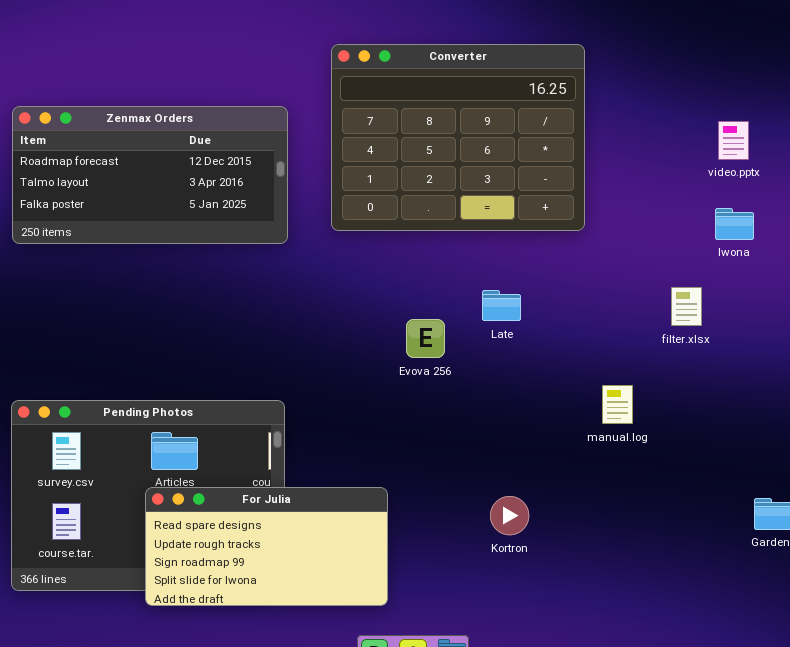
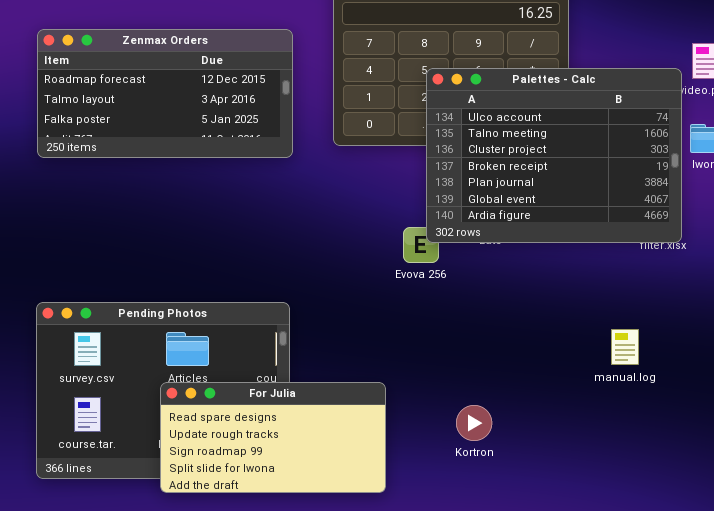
Palettes - Calc: none -> [426,68,682,243], opened
manual.log: [602,385,633,424] -> [611,329,639,365], moved
Kortron: [490,496,529,535] -> [456,405,492,441], moved

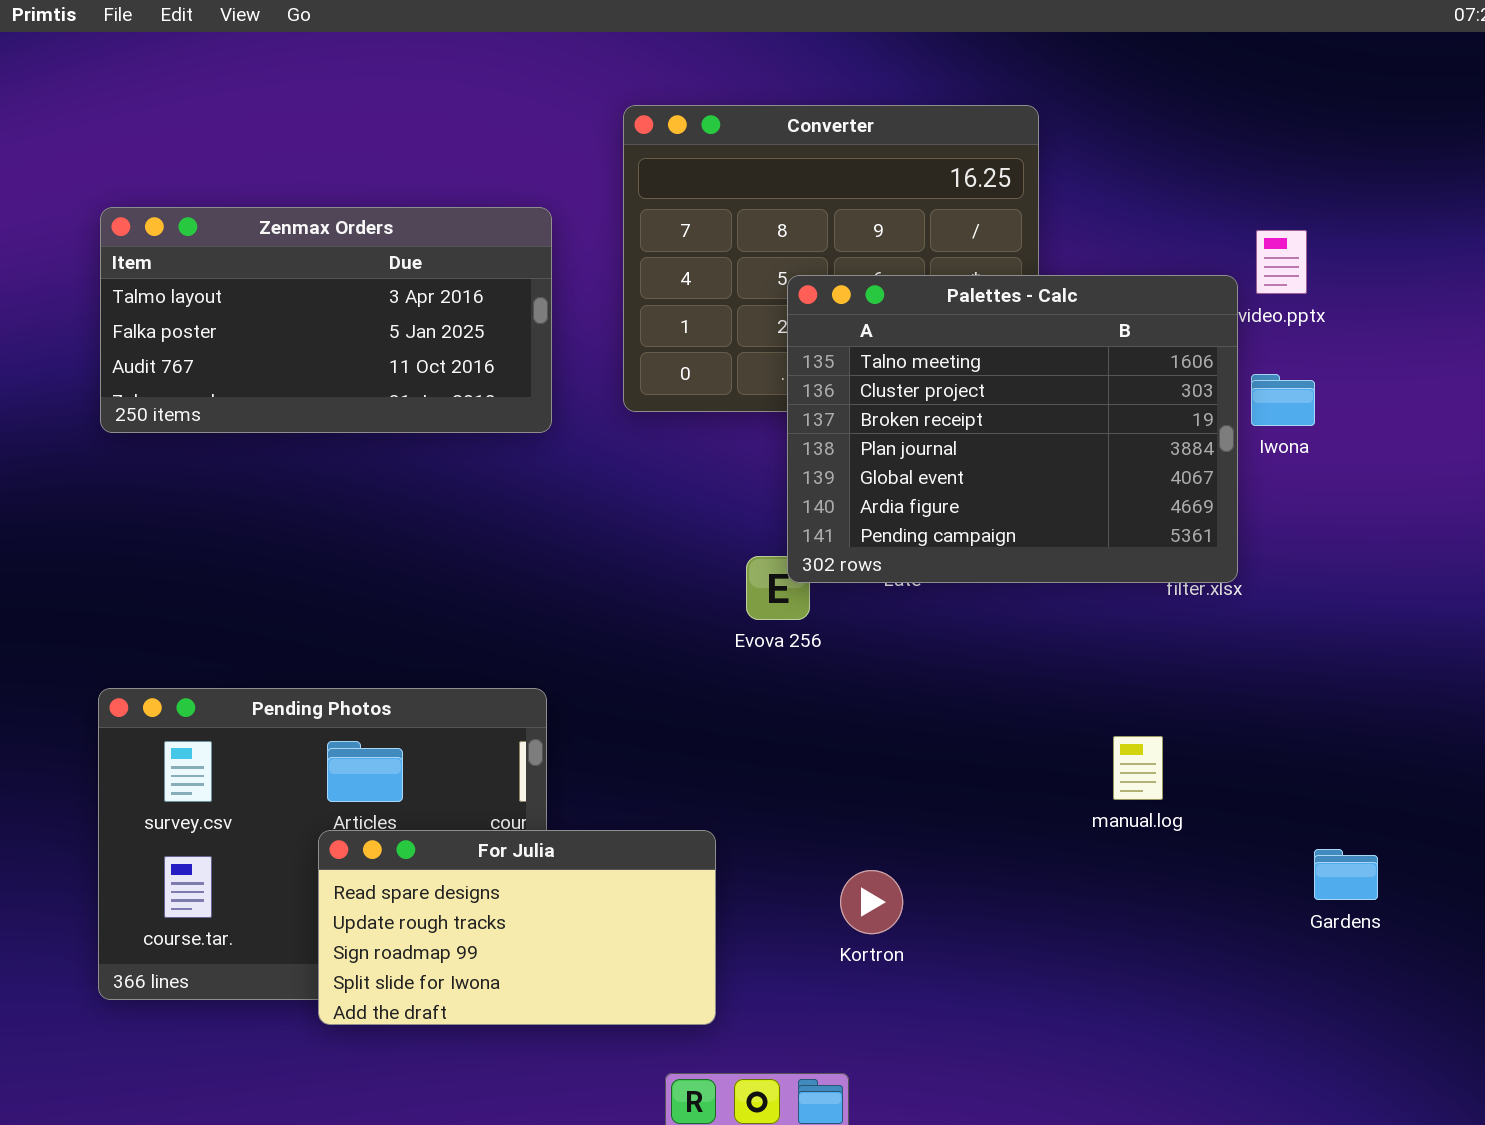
Zenmax Orders: [37,29,293,158] -> [100,207,552,433], scrolled down 1 row
Palettes - Calc: [426,68,682,243] -> [787,275,1238,583], scrolled down 1 row

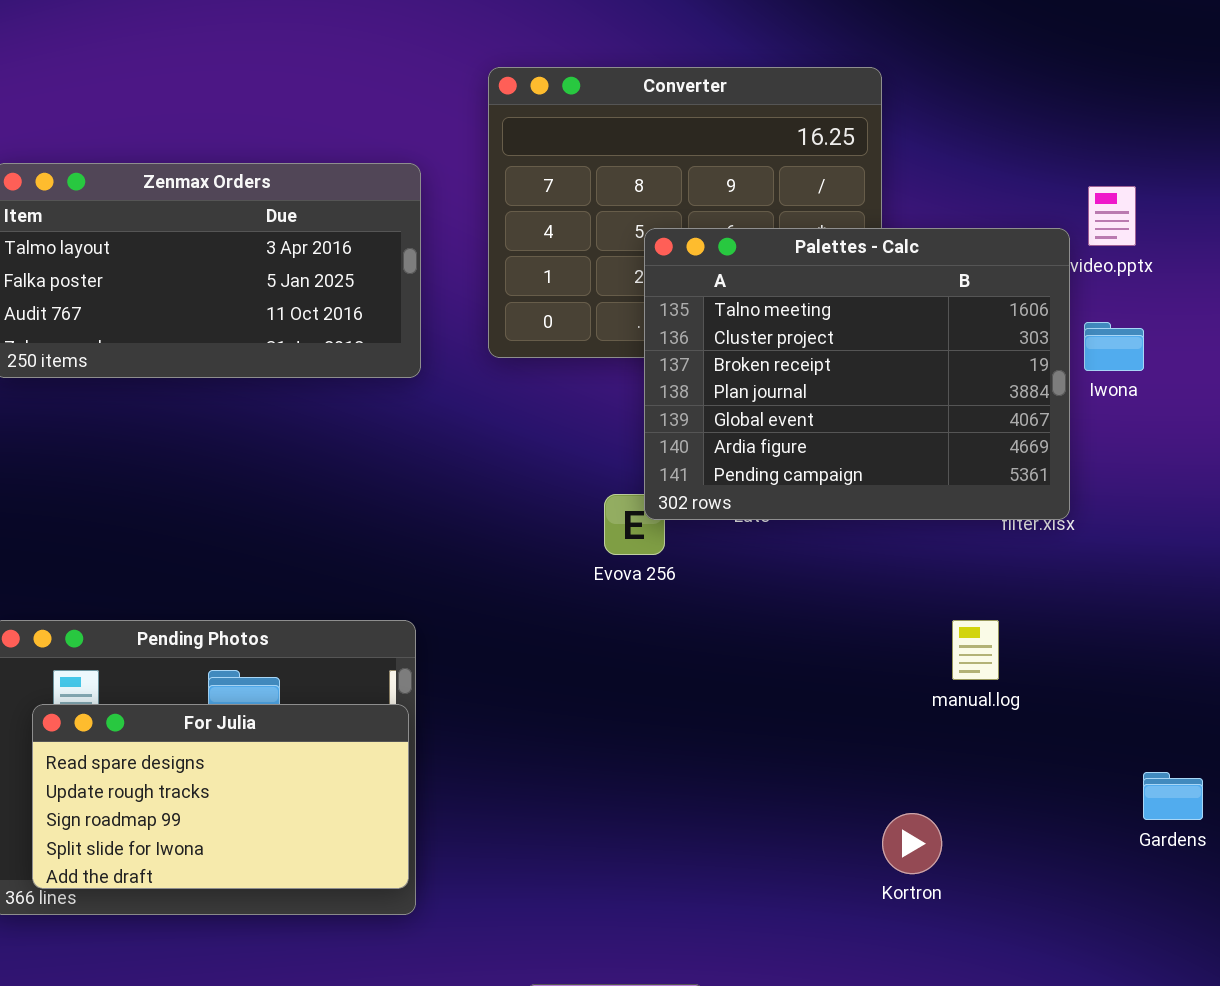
manual.log: [1113,736,1163,800] -> [952,620,999,680], moved
For Julia: [318,830,716,1025] -> [32,704,409,889], moved
Kortron: [840,870,903,934] -> [882,813,942,874], moved

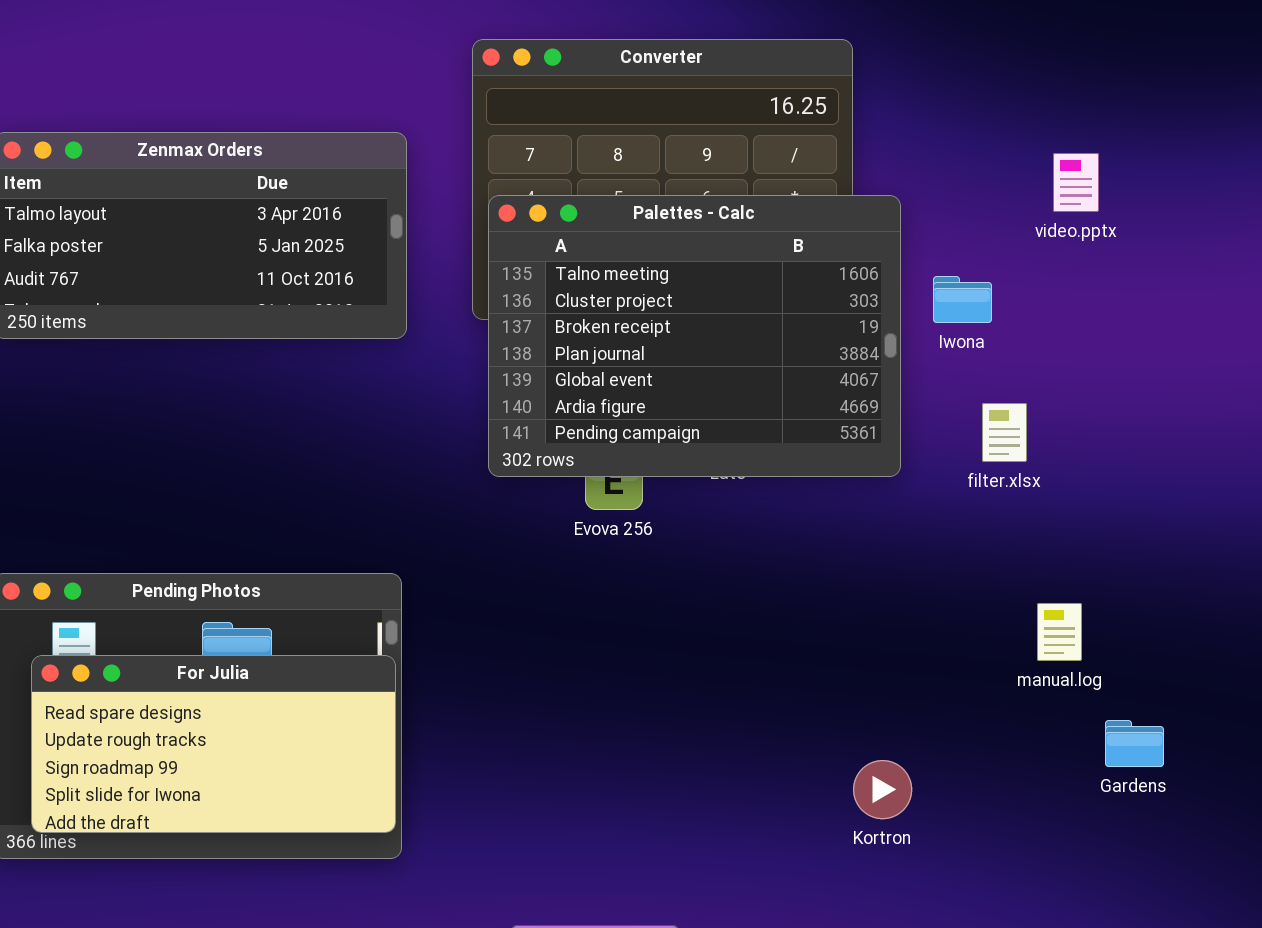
Palettes - Calc: [644,228,1070,520] -> [488,195,901,477], moved
Iwona: [1084,322,1144,371] -> [933,276,992,323], moved
manual.log: [952,620,999,680] -> [1037,603,1082,661], moved

